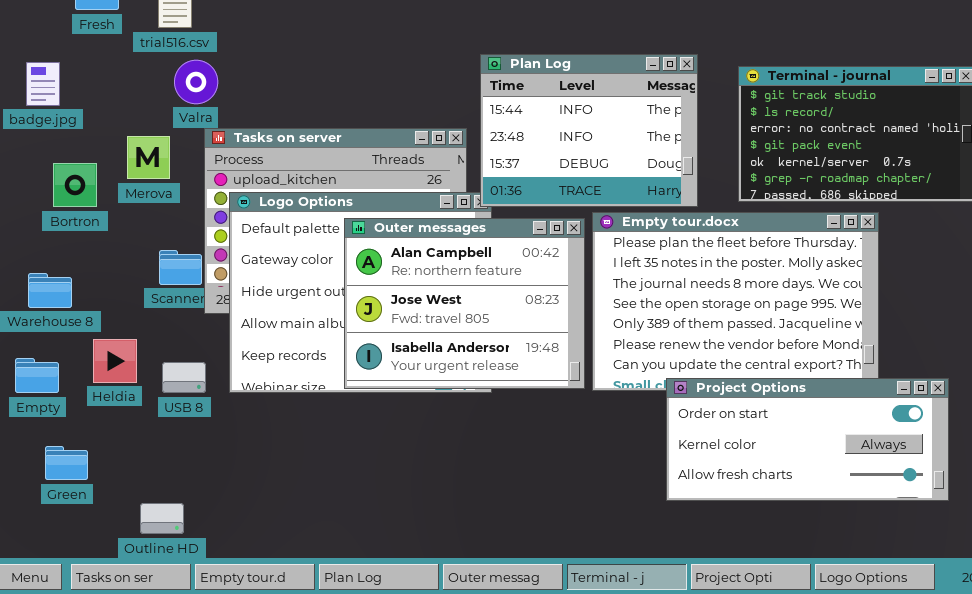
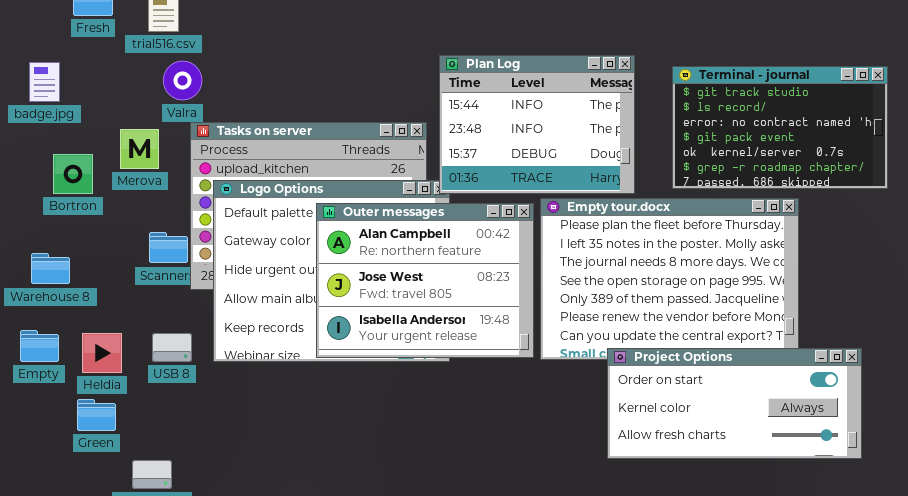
Heldia: [93,339,137,383] -> [82,333,122,373], moved
Green: [45,446,88,480] -> [77,399,116,431], moved

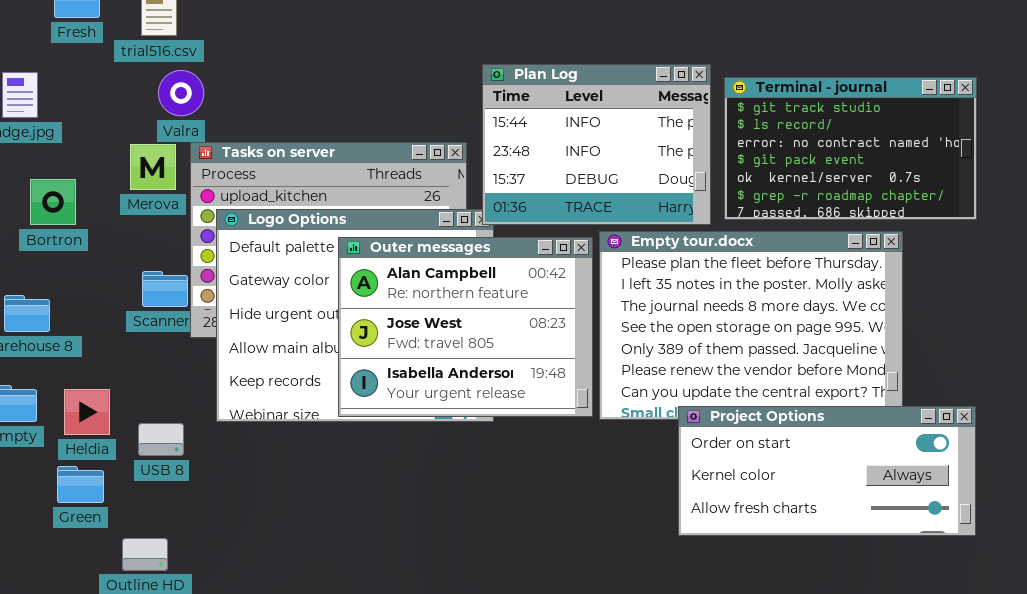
Terminal - journal: [672,66,888,189] -> [724,77,977,220], moved
Merova: [120,129,159,169] -> [130,144,176,190], moved
USB 8: [152,333,192,362] -> [138,423,184,456], moved

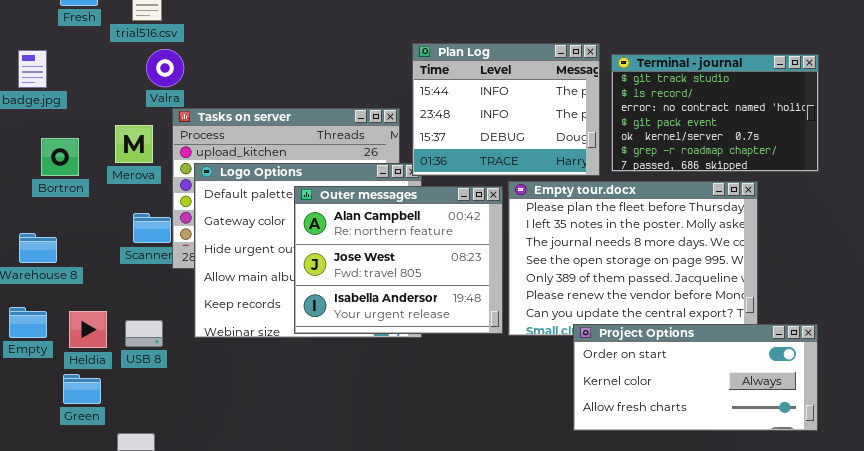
Merova: [130,144,176,190] -> [115,125,153,163], moved
USB 8: [138,423,184,456] -> [125,320,163,347], moved

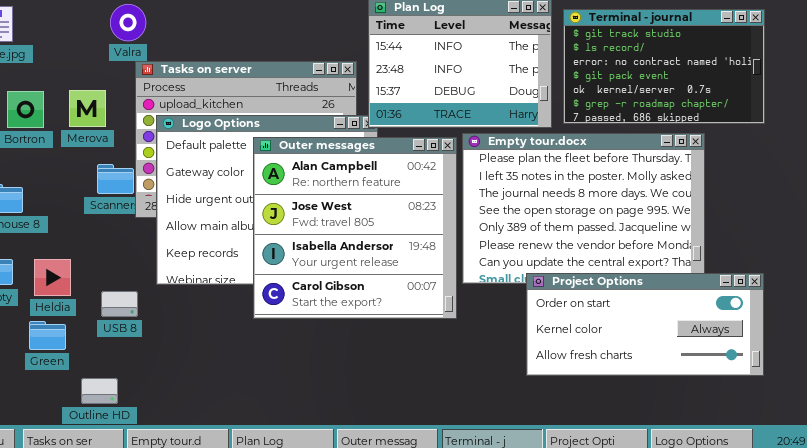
Merova: [115,125,153,163] -> [69,90,106,127], moved
Outer messages: [294,186,503,334] -> [253,137,457,319], resized
USB 8: [125,320,163,347] -> [101,291,138,317], moved

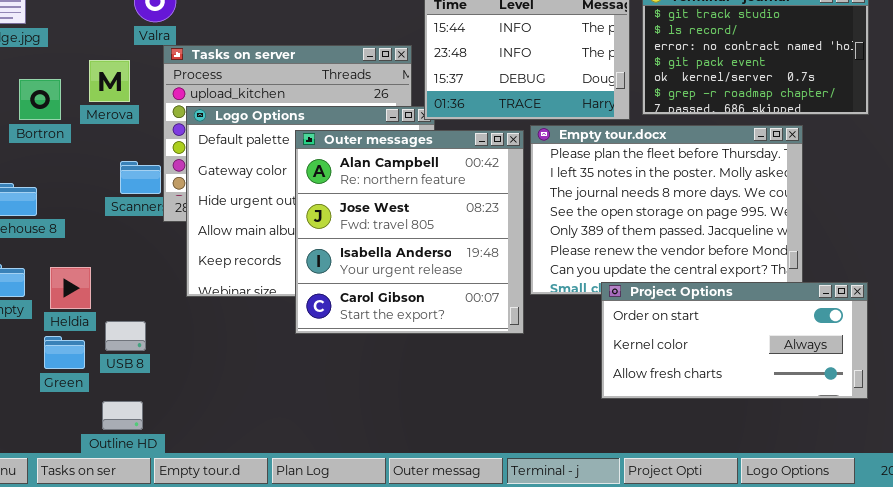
Merova: [69,90,106,127] -> [89,60,130,102], moved
USB 8: [101,291,138,317] -> [105,321,146,351], moved

